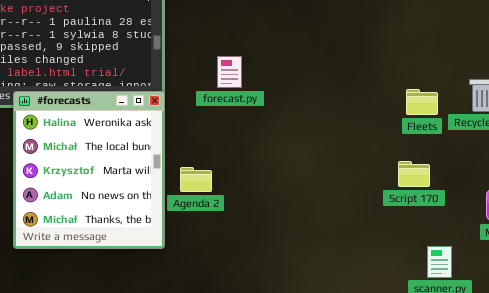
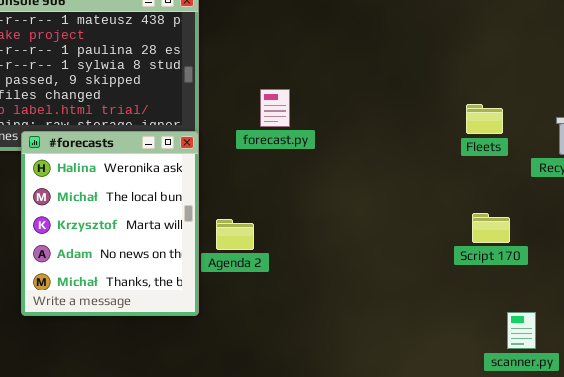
Fleets: [406,89,438,115] -> [466,104,503,134], moved

